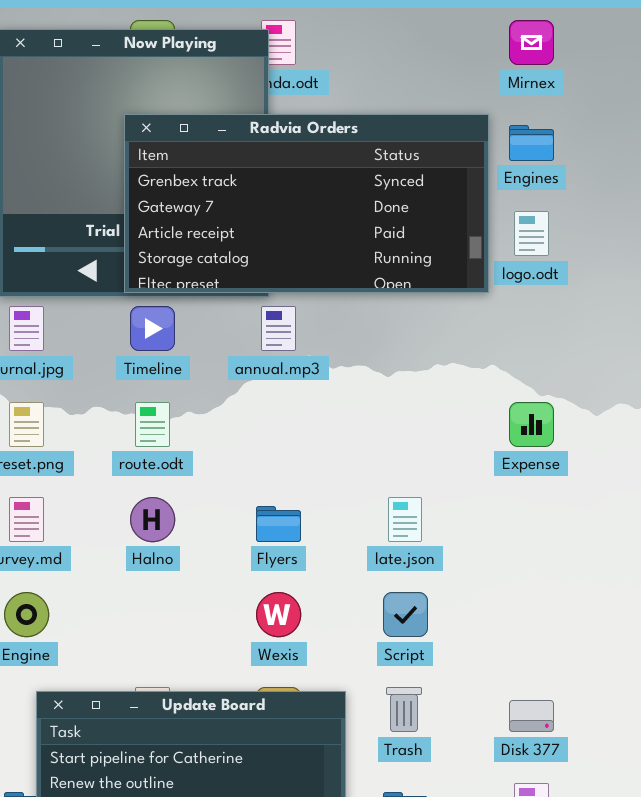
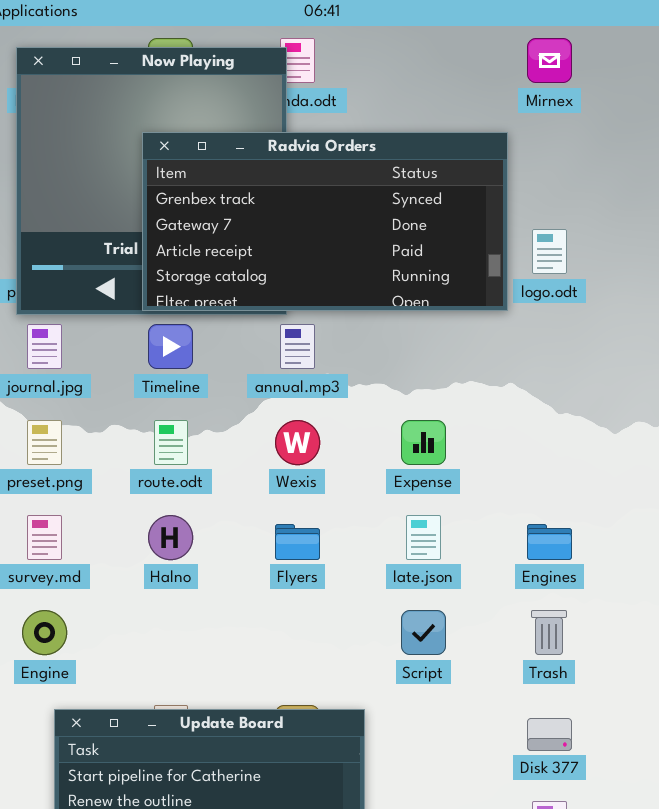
Engines: [509,125,554,161] -> [527,524,572,560], moved
Expense: [509,402,554,447] -> [401,420,446,465], moved
Wexis: [256,592,301,637] -> [275,420,320,465], moved
Trash: [386,687,422,732] -> [531,610,567,655], moved

